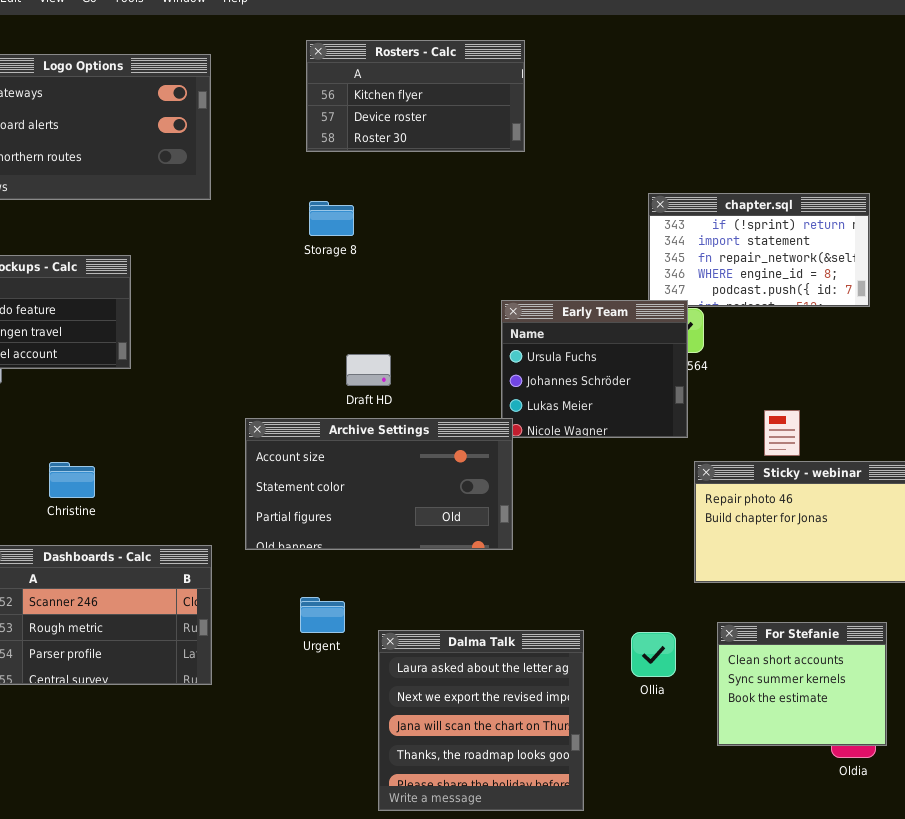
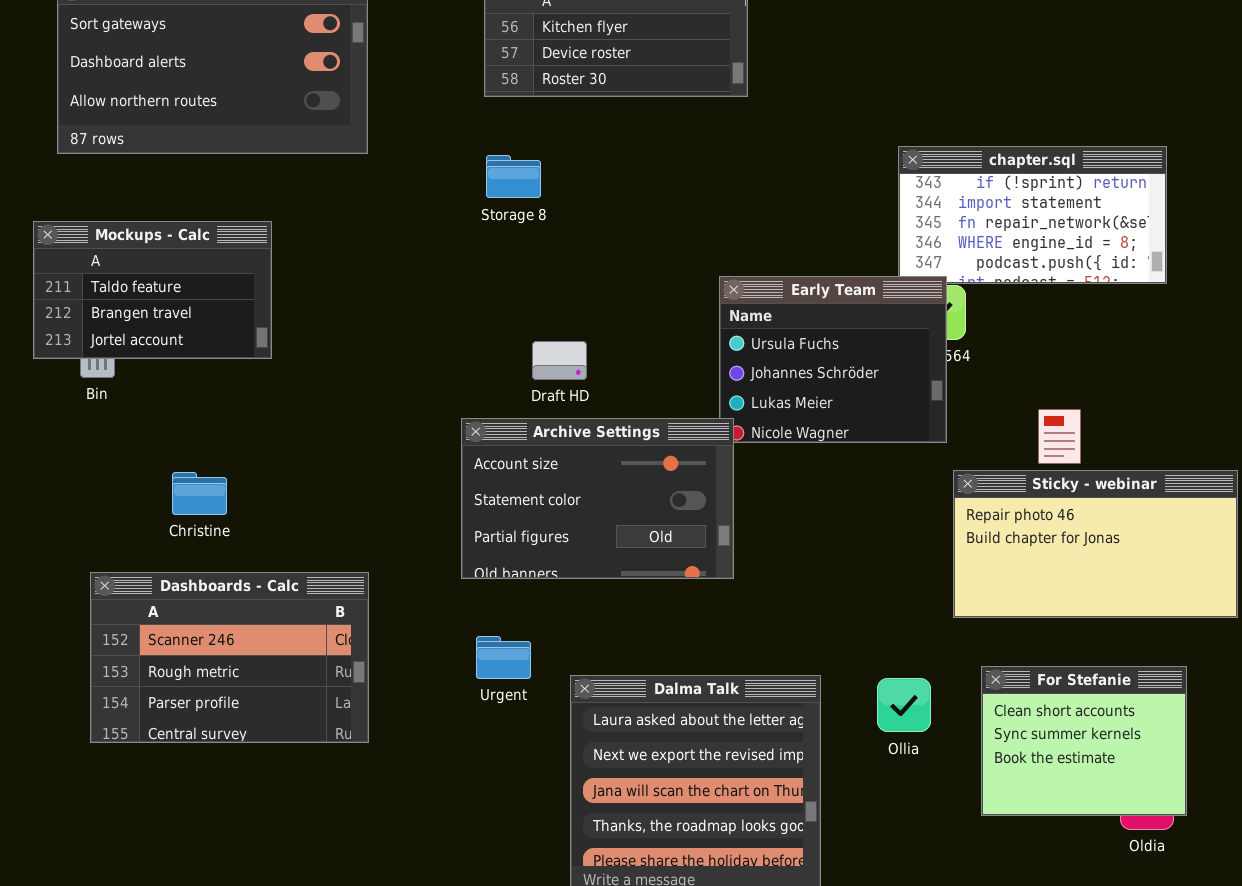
Archive Settings: [245,418,513,550] -> [461,418,734,579], resized

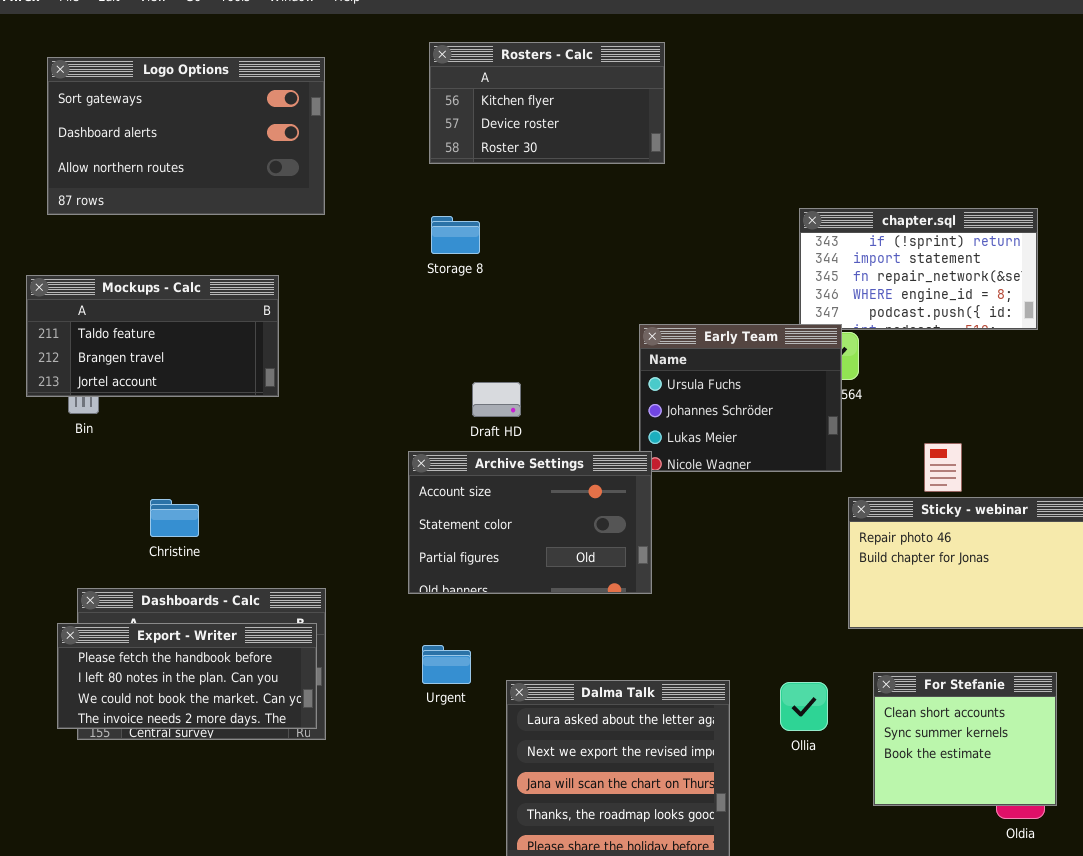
Mockups - Calc: [33,221,272,359] -> [26,275,279,397], resized
Export - Writer: none -> [57,623,317,729], opened

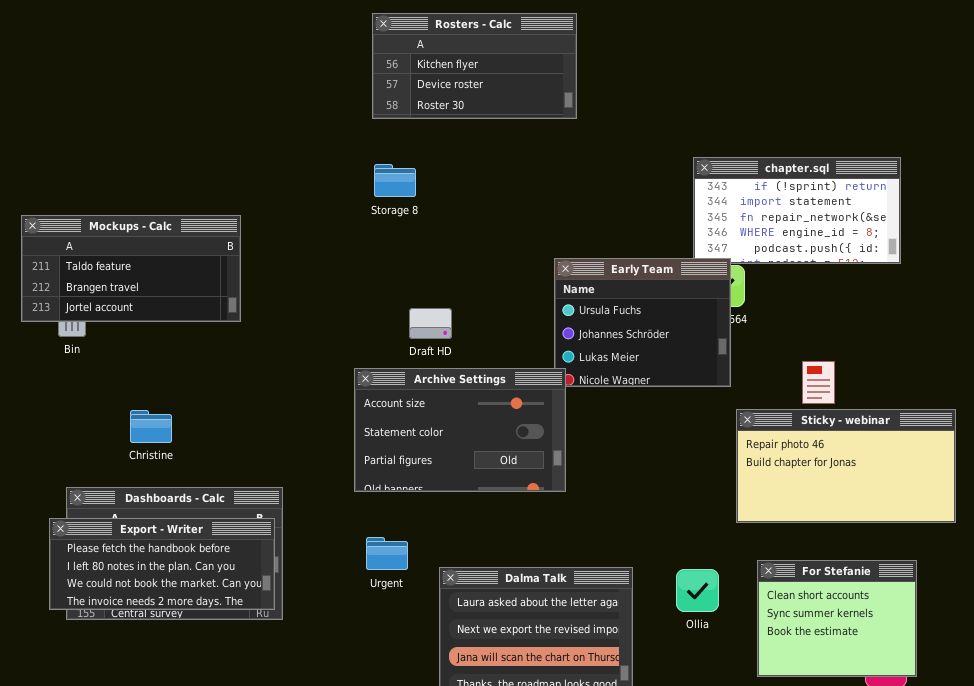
Logo Options: [47,57,325,215] -> none, closed

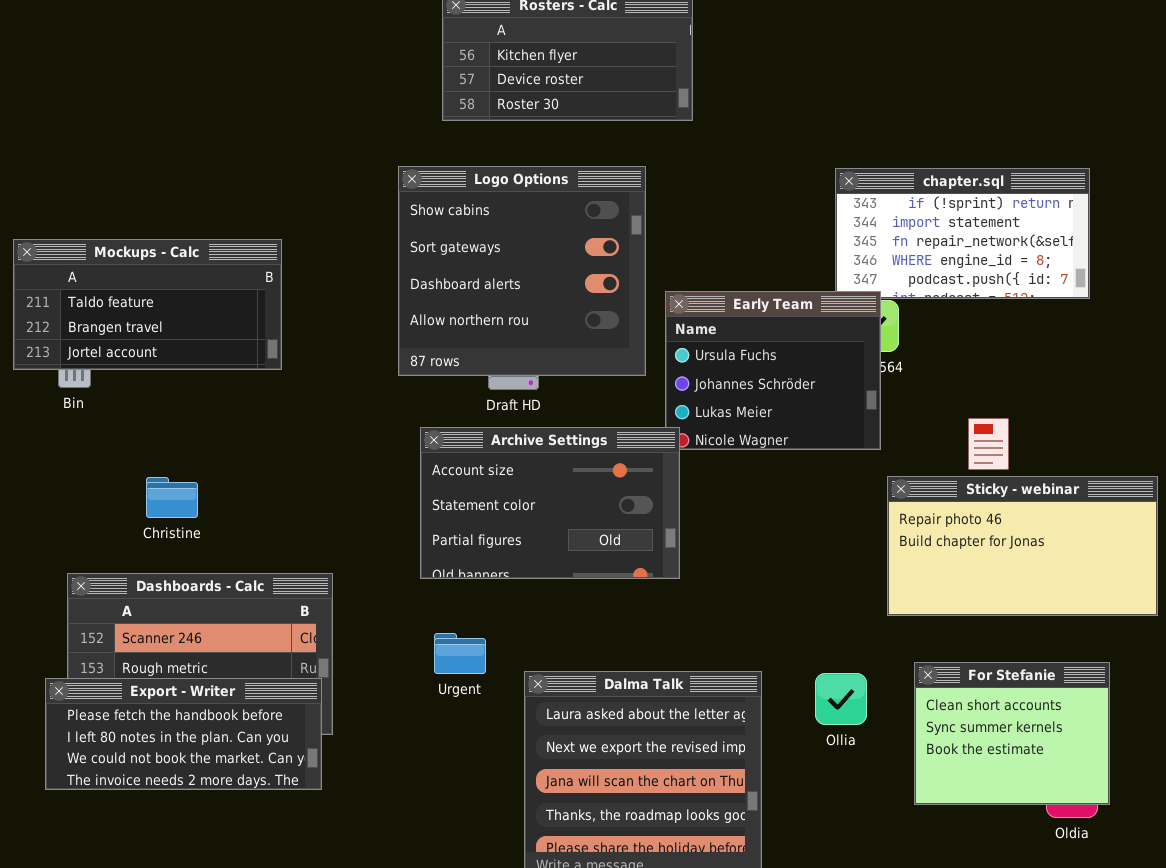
Logo Options: none -> [398,166,646,376], opened
Export - Writer: [49,518,275,610] -> [45,678,322,790], moved

